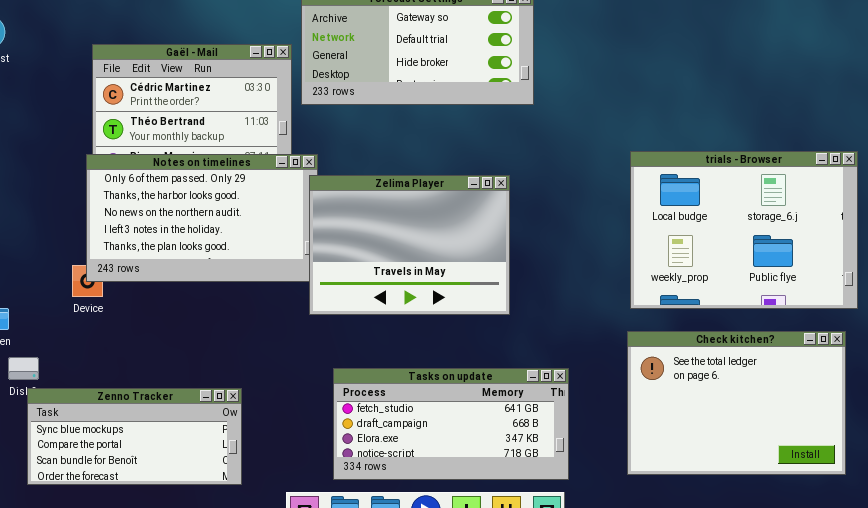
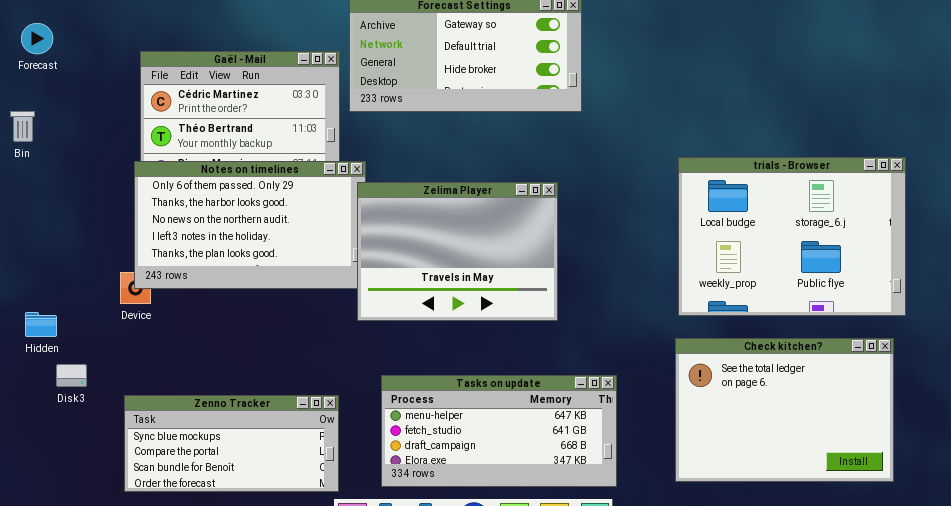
Tasks on update: [333,368,569,480] -> [381,375,617,487], scrolled up 1 row
Zenno Tracker: [27,388,242,485] -> [124,395,339,492], moved

